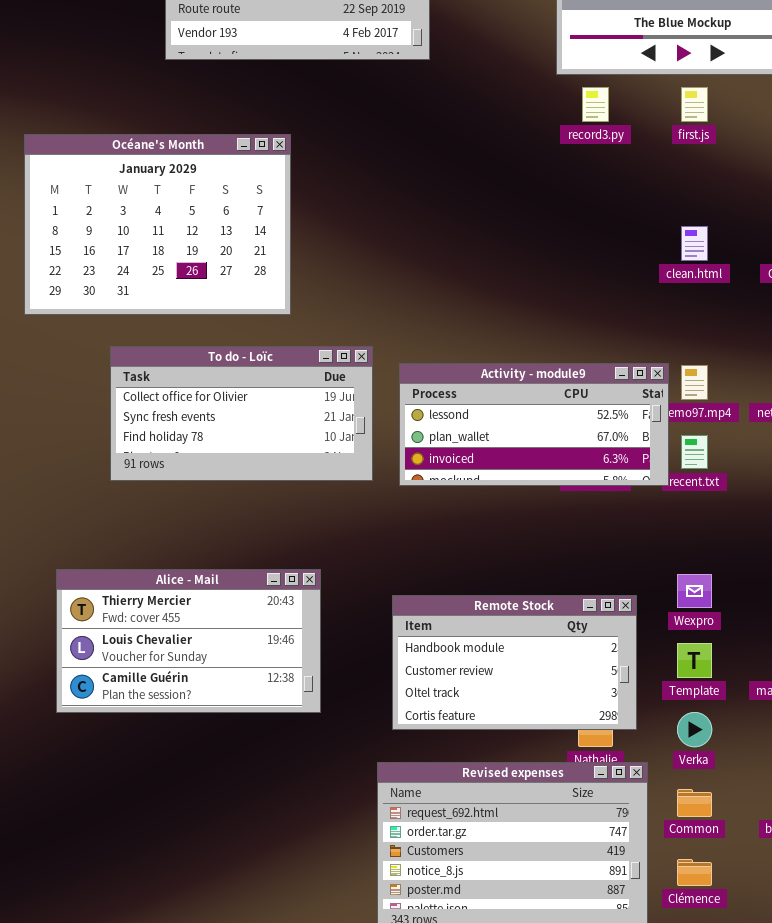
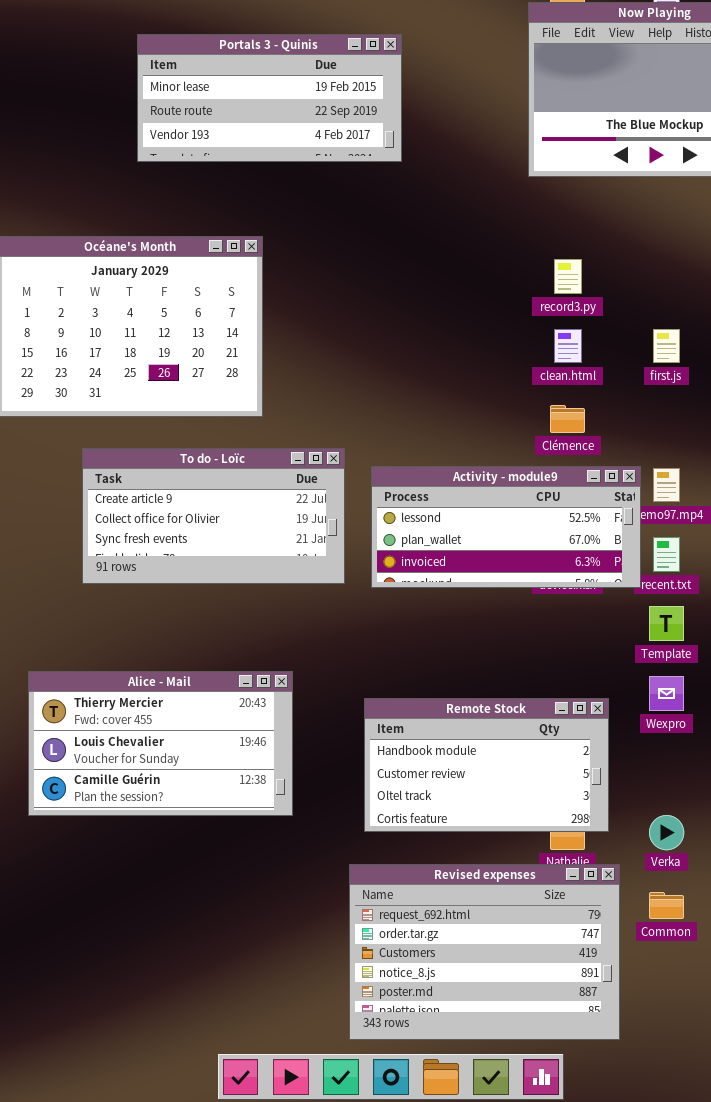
record3.py: [582,87,609,122] -> [554,259,582,294], moved
first.js: [681,87,708,122] -> [653,329,680,363], moved
clean.html: [681,226,708,261] -> [554,329,582,363], moved
To do - Loïc: [110,346,373,481] -> [82,448,345,584], scrolled up 1 row
Template: [677,643,712,678] -> [649,606,684,641], moved
Clémence: [677,859,712,886] -> [550,405,585,433], moved

